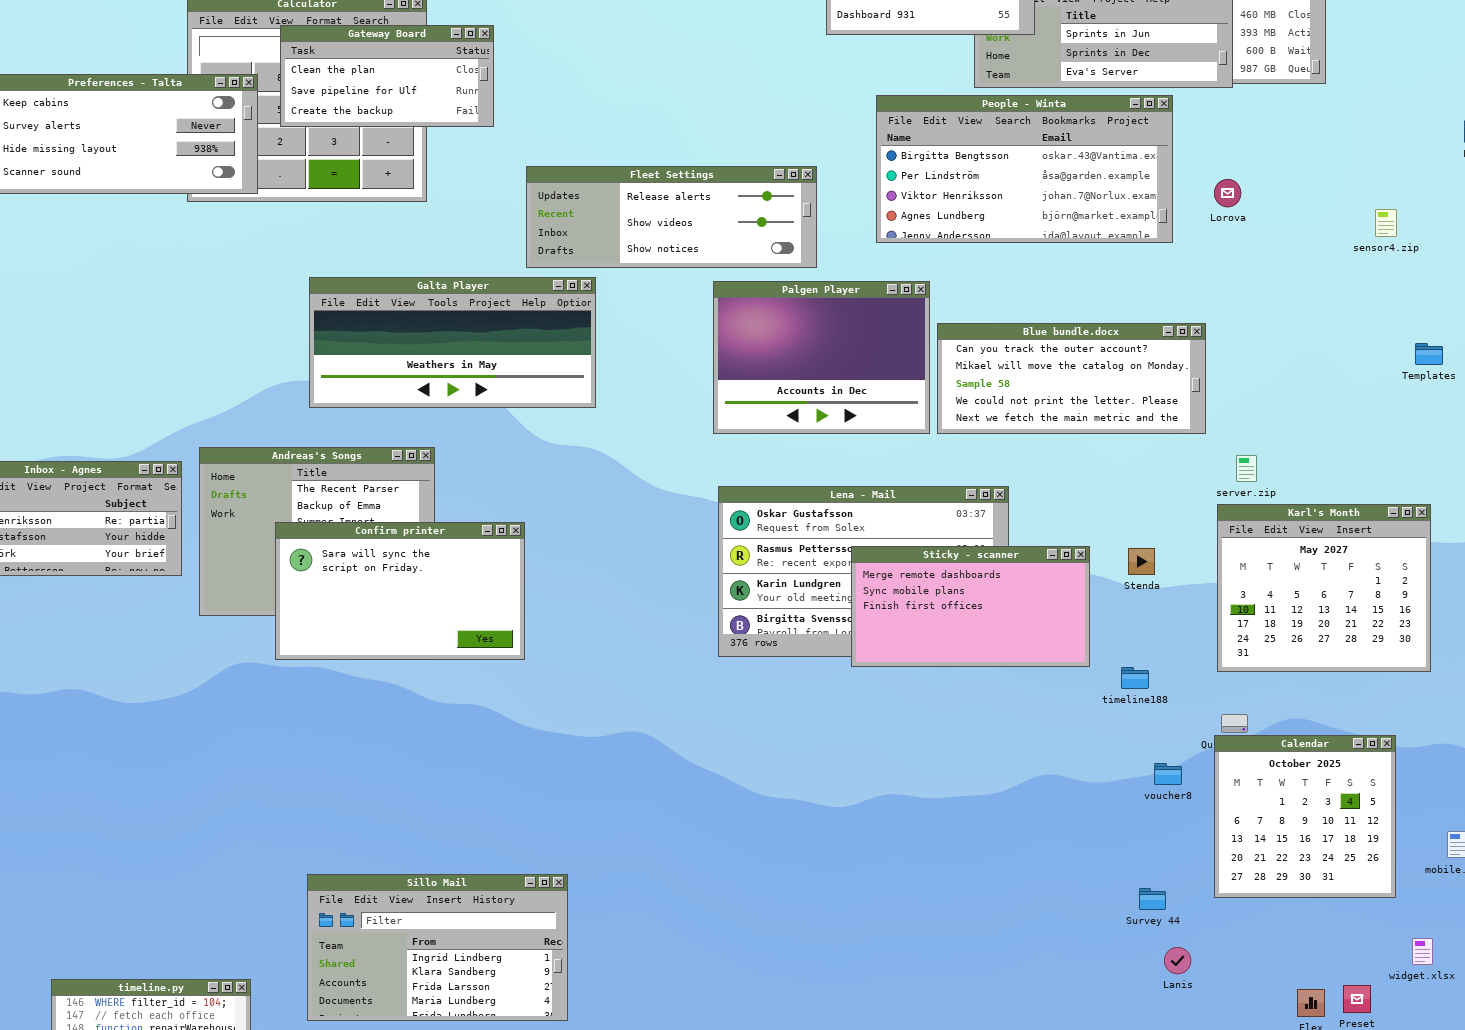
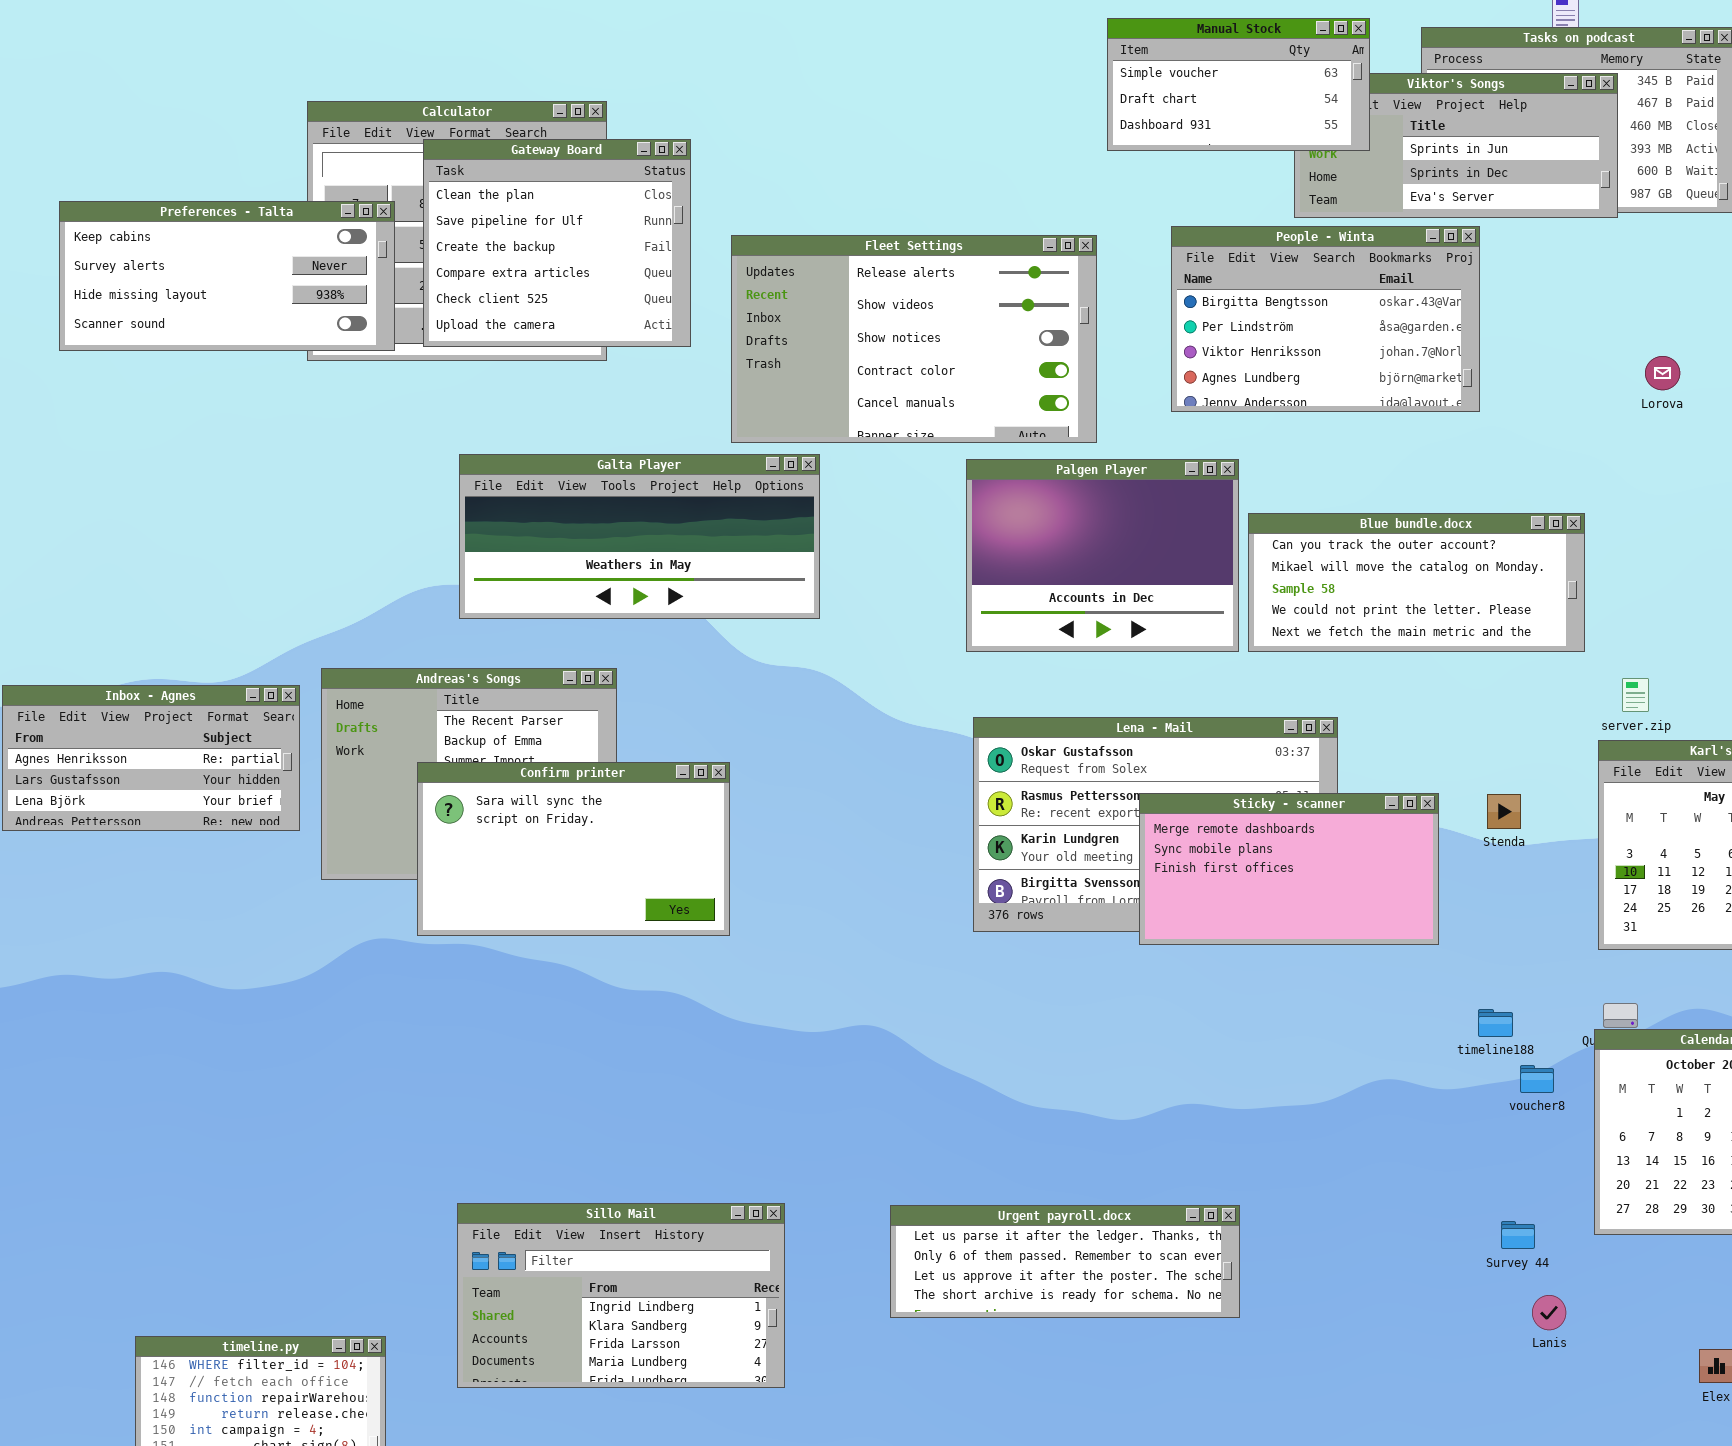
Gateway Board: [280,25,494,127] -> [423,139,691,347], resized
People - Winta: [876,95,1173,243] -> [1171,226,1480,412], resized
Fleet Settings: [526,166,817,268] -> [731,235,1097,443], resized
Lorova: [1214,179,1241,207] -> [1645,356,1680,390], moved
timeline188: [1121,667,1149,689] -> [1478,1009,1513,1037], moved
Urgent payroll.docx: none -> [890,1205,1240,1318], opened

